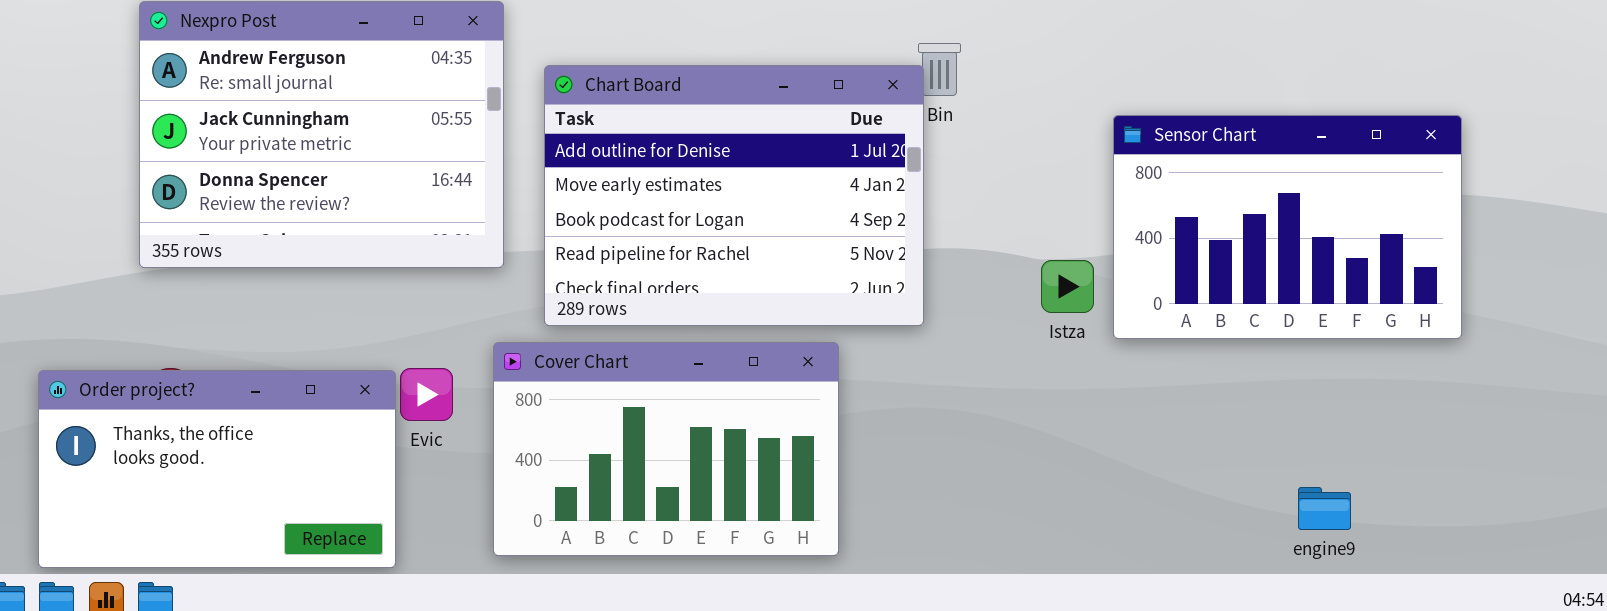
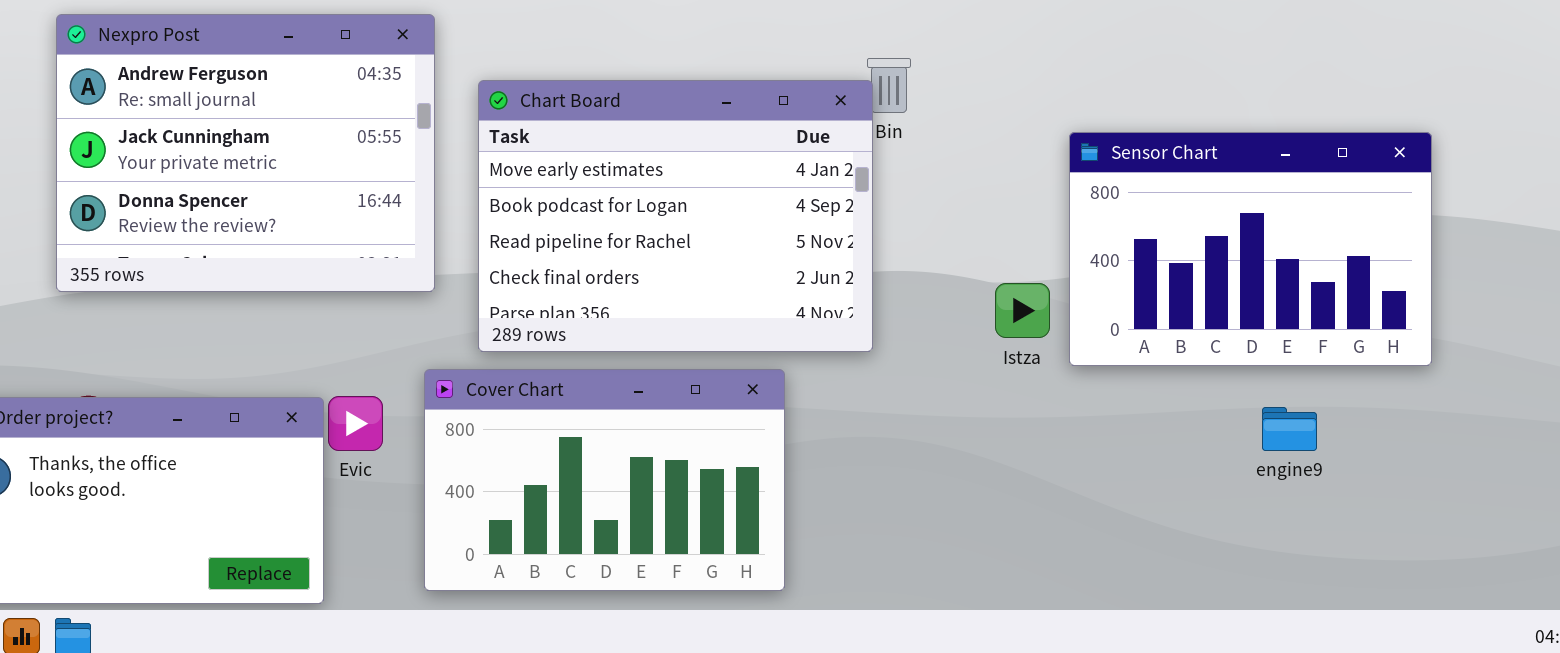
Chart Board: [544,65,924,326] -> [478,80,873,352], scrolled down 1 row
engine9: [1298,487,1351,530] -> [1262,407,1317,451], moved

